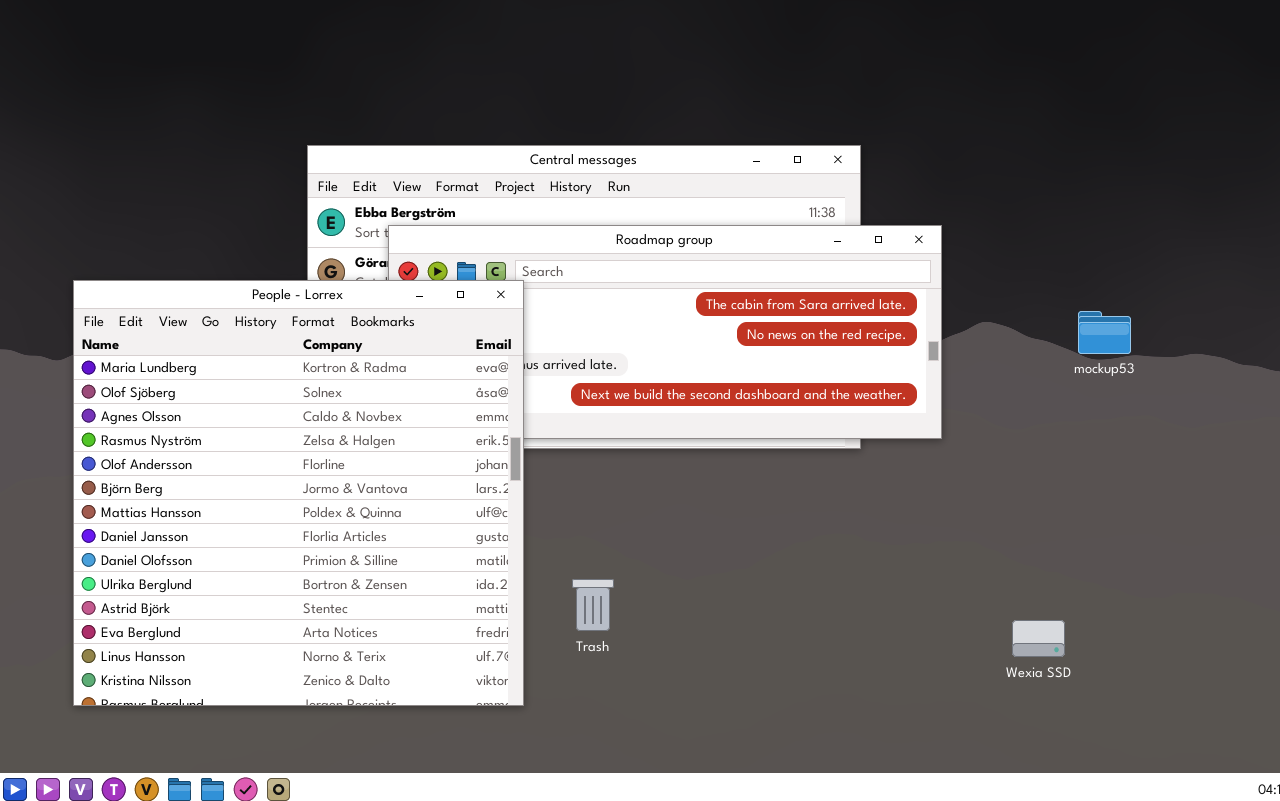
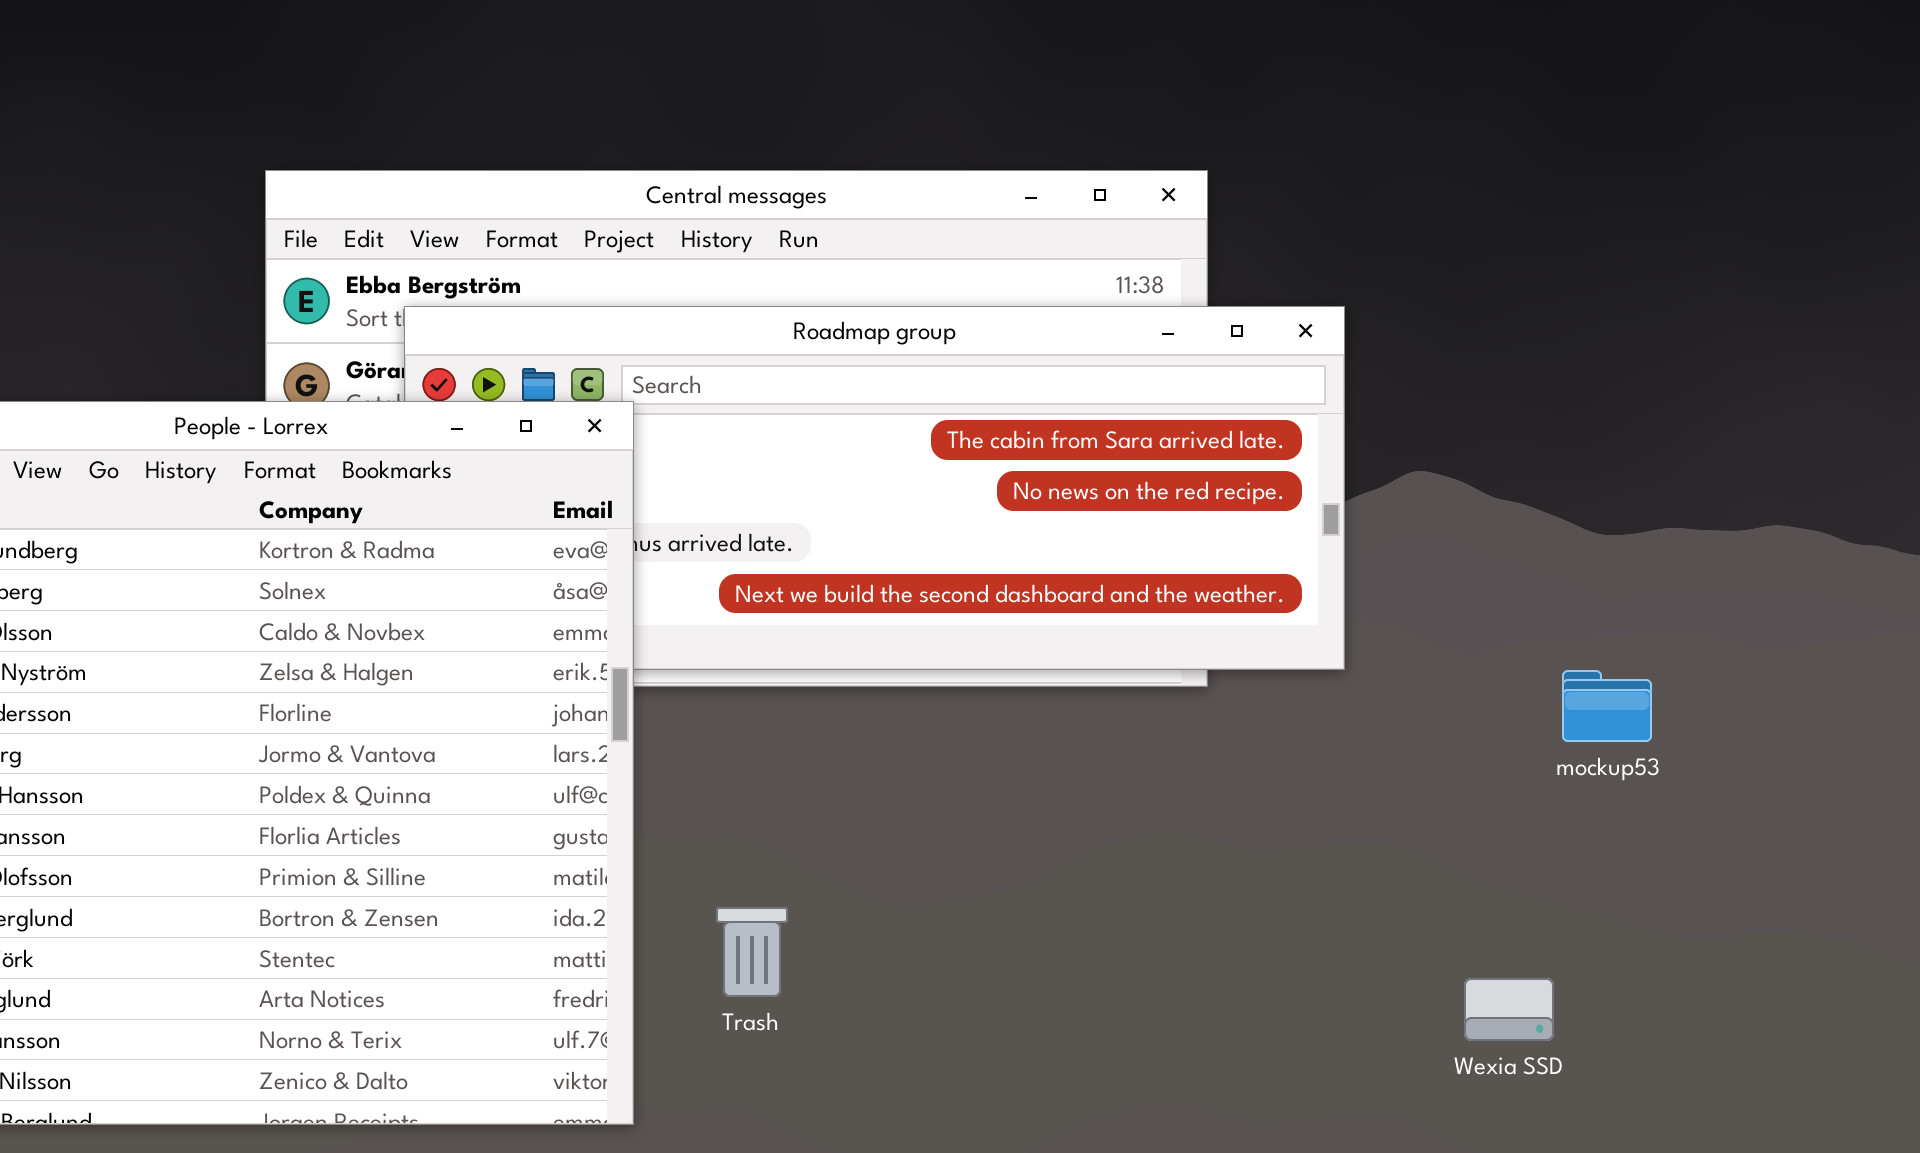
mockup53: [1078,311,1131,354] -> [1562,670,1652,742], moved

